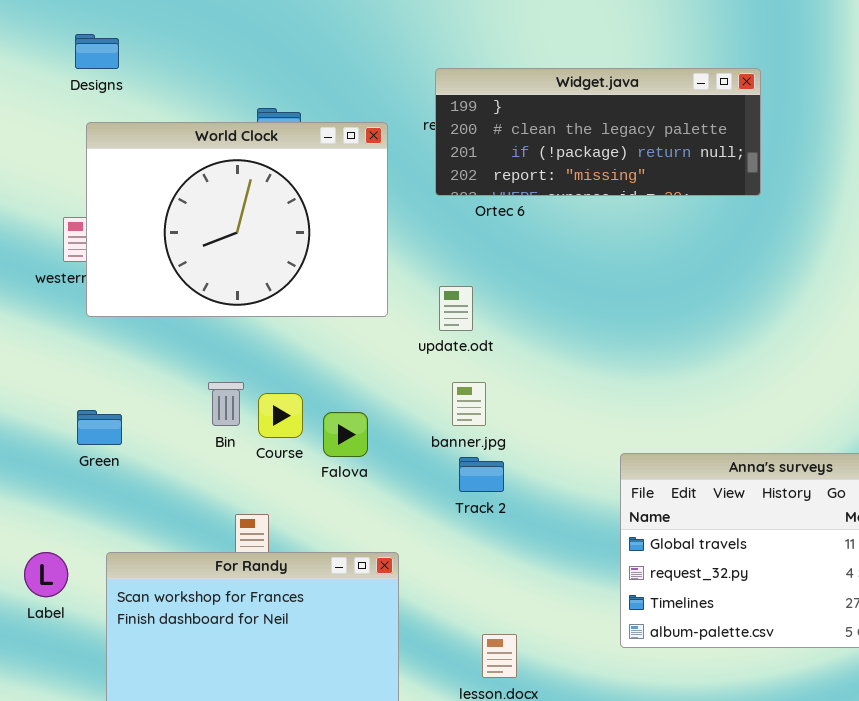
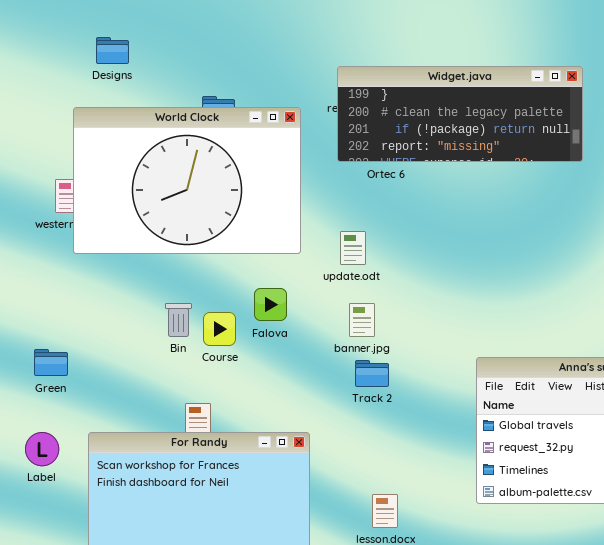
Designs: [75,34,119,69] -> [96,37,129,64], moved
Green: [77,410,122,445] -> [34,349,68,376], moved
Falova: [323,412,368,457] -> [254,288,287,321], moved

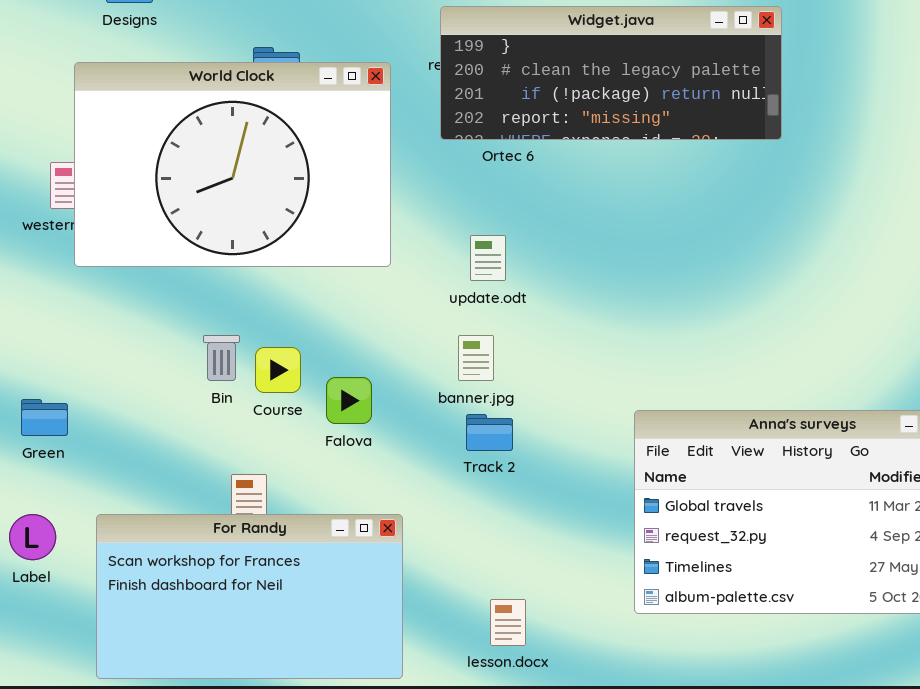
update.odt: [340,231,366,265] -> [470,235,506,281], moved
Falova: [254,288,287,321] -> [326,377,372,424], moved

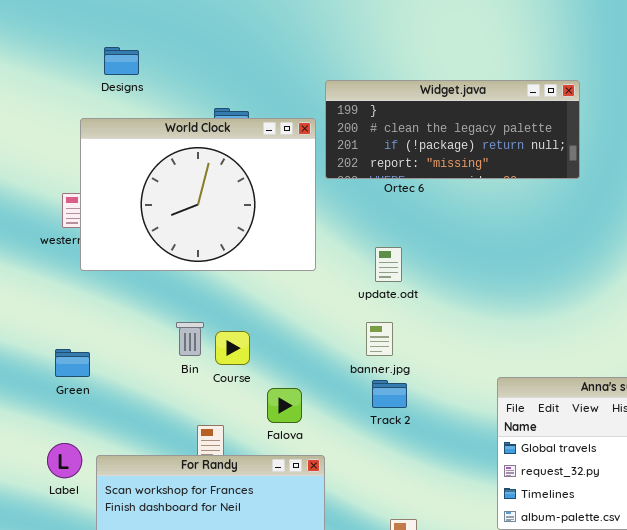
Widget.java: [440,6,782,140] -> [325,80,580,179], moved
Falova: [326,377,372,424] -> [267,388,302,423], moved
Green: [21,399,68,436] -> [55,349,90,377], moved
Label: [9,514,56,560] -> [47,443,82,478], moved

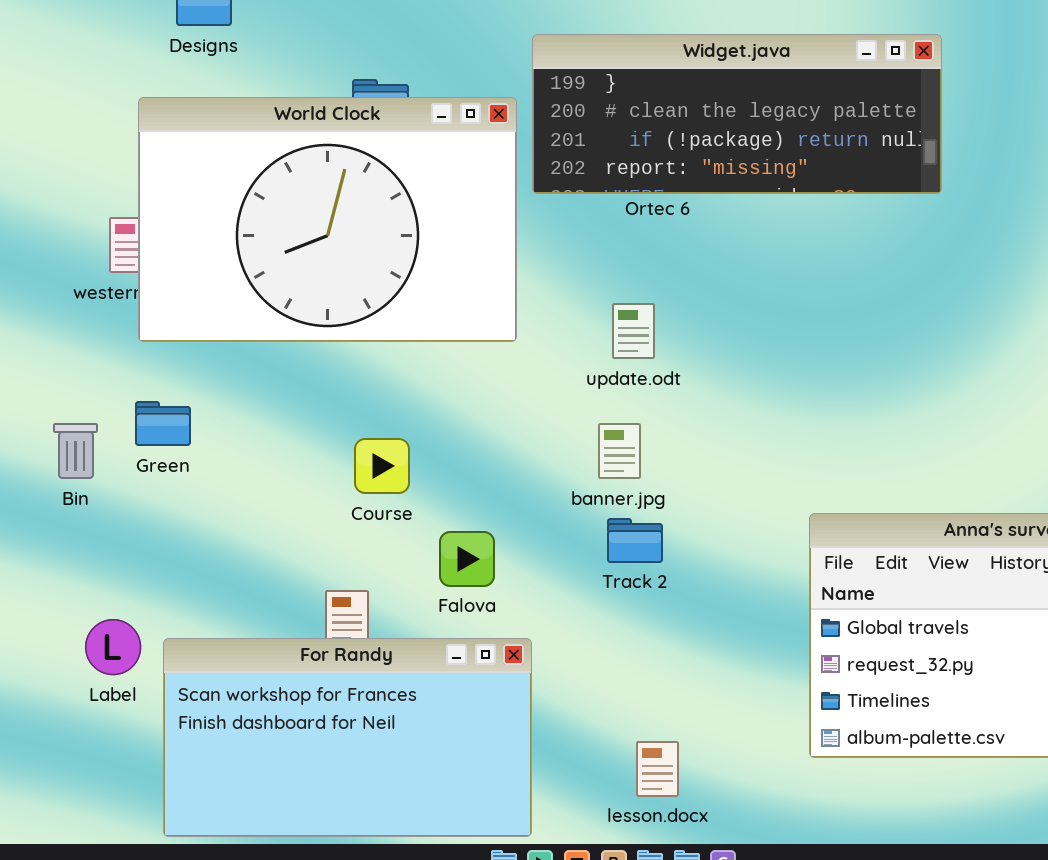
Bin: [176,322,204,356] -> [53,423,98,479], moved
Green: [55,349,90,377] -> [135,401,191,446], moved

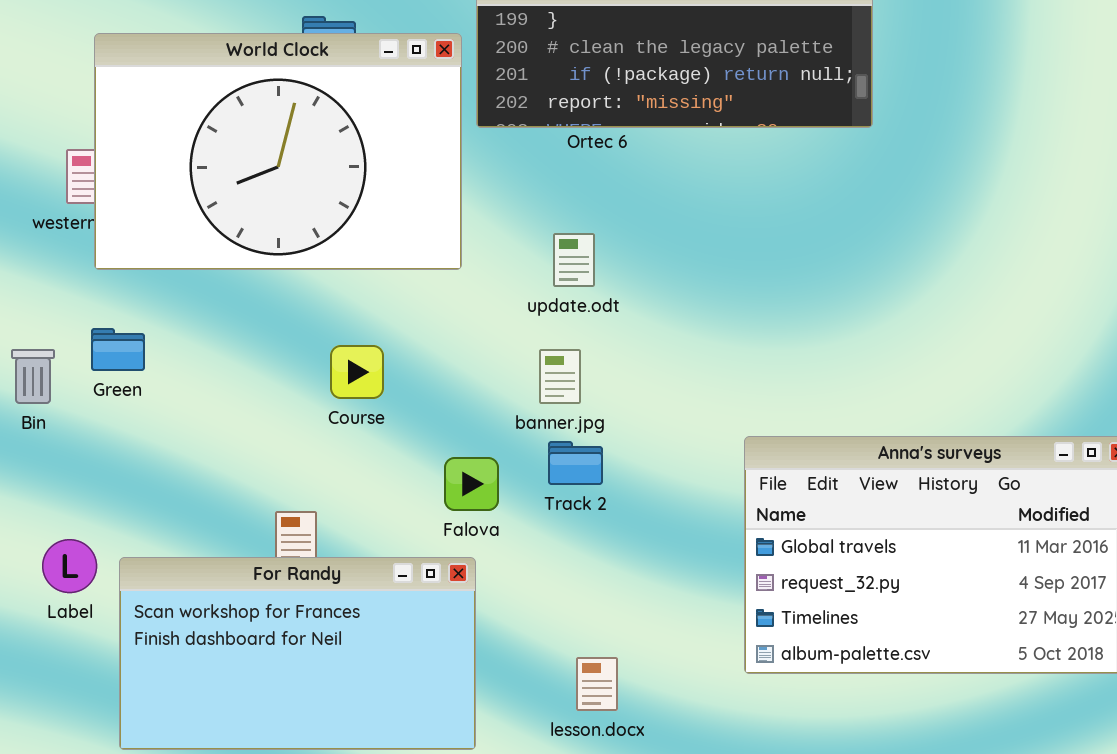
Course: [354,438,410,494] -> [330,345,384,399], moved
Falova: [439,531,495,587] -> [444,457,499,511], moved

